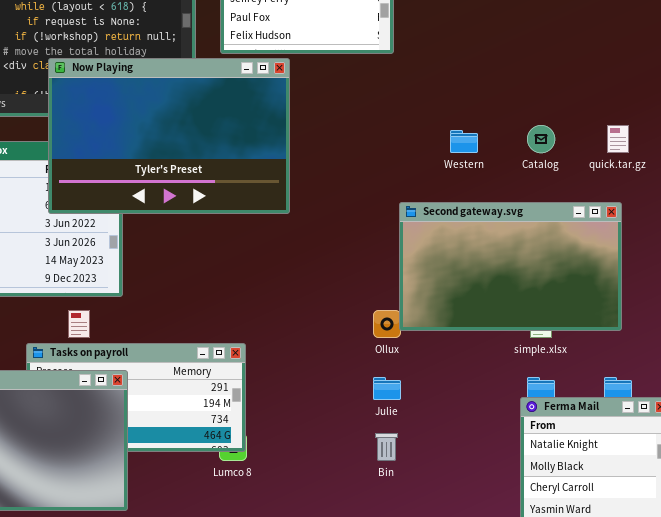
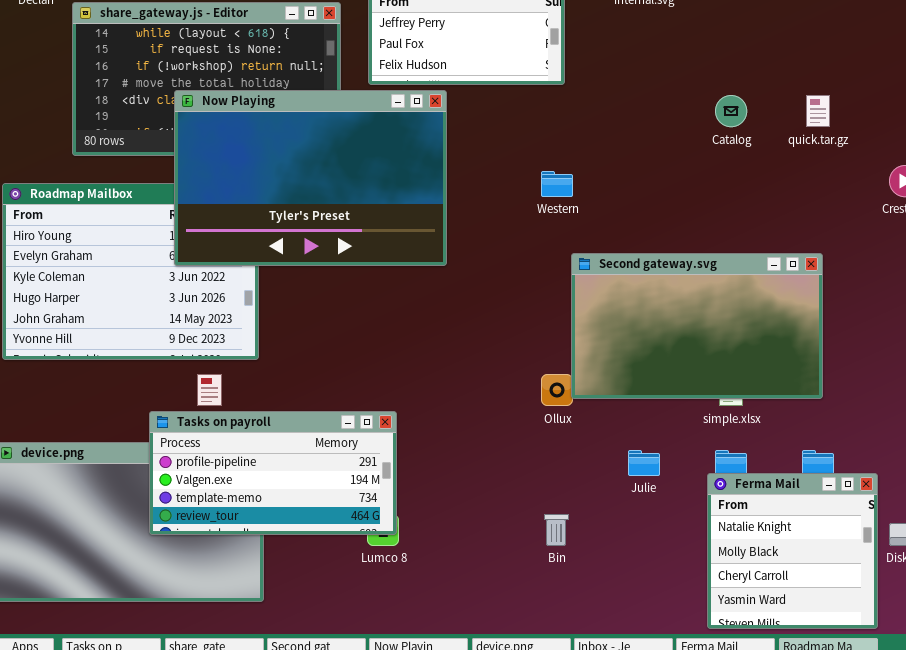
Catalog: [527,125,555,153] -> [715,95,747,127], moved
quick.tar.gz: [607,125,629,153] -> [806,95,830,127], moved
Western: [450,130,478,153] -> [541,171,573,197], moved
Tasks on payroll: [26,343,246,452] -> [149,411,397,535], raised
Julie: [373,377,401,400] -> [628,450,660,476], moved

